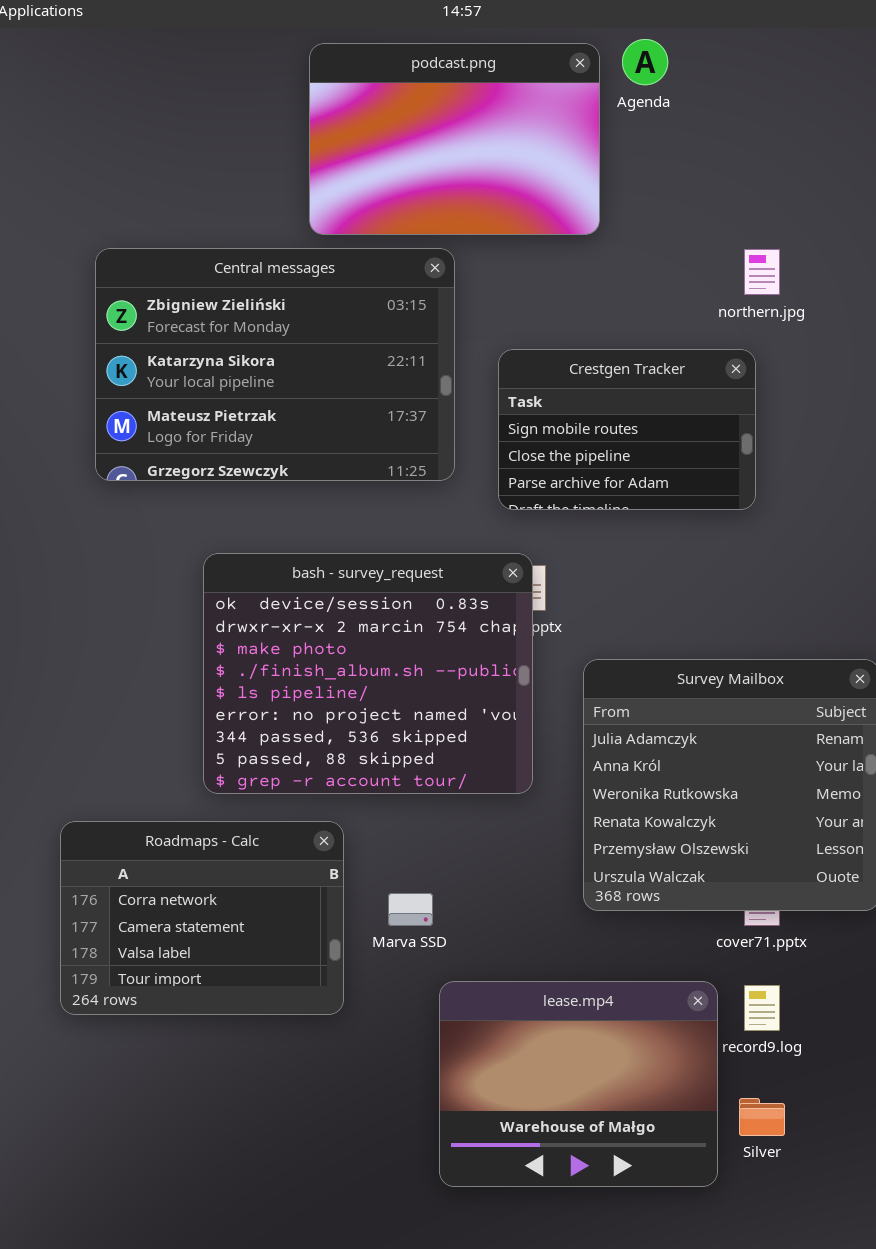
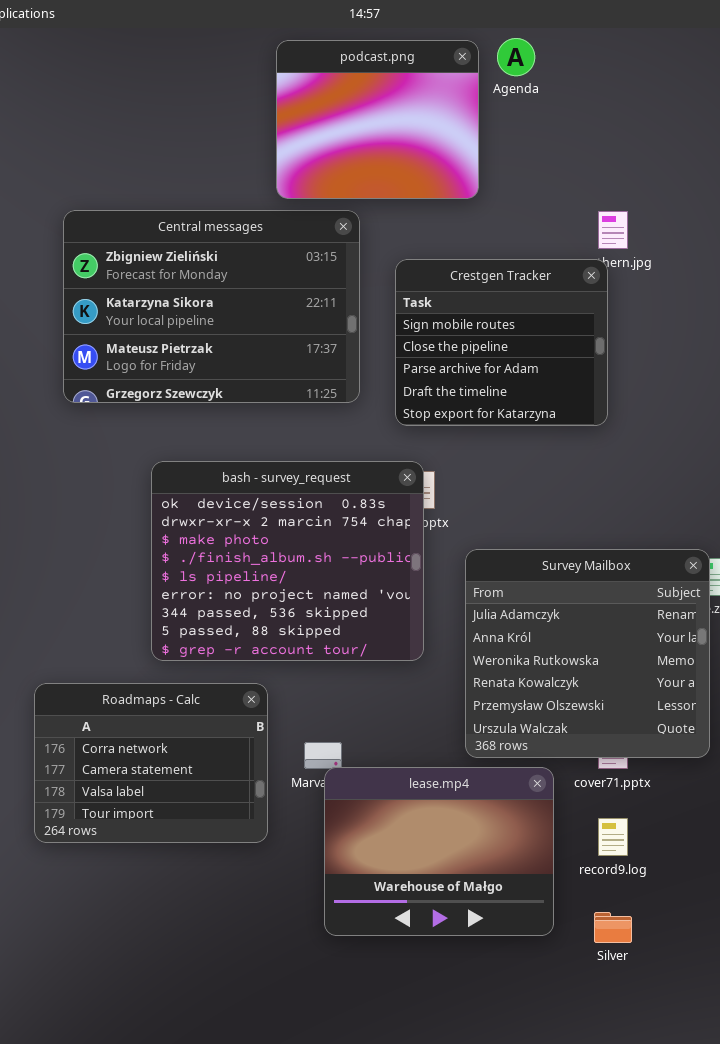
podcast.png: [309,43,600,235] -> [276,40,479,199], resized
Crestgen Tracker: [498,349,756,510] -> [395,259,608,426], resized
lease.mp4: [439,981,718,1187] -> [324,767,554,936], moved

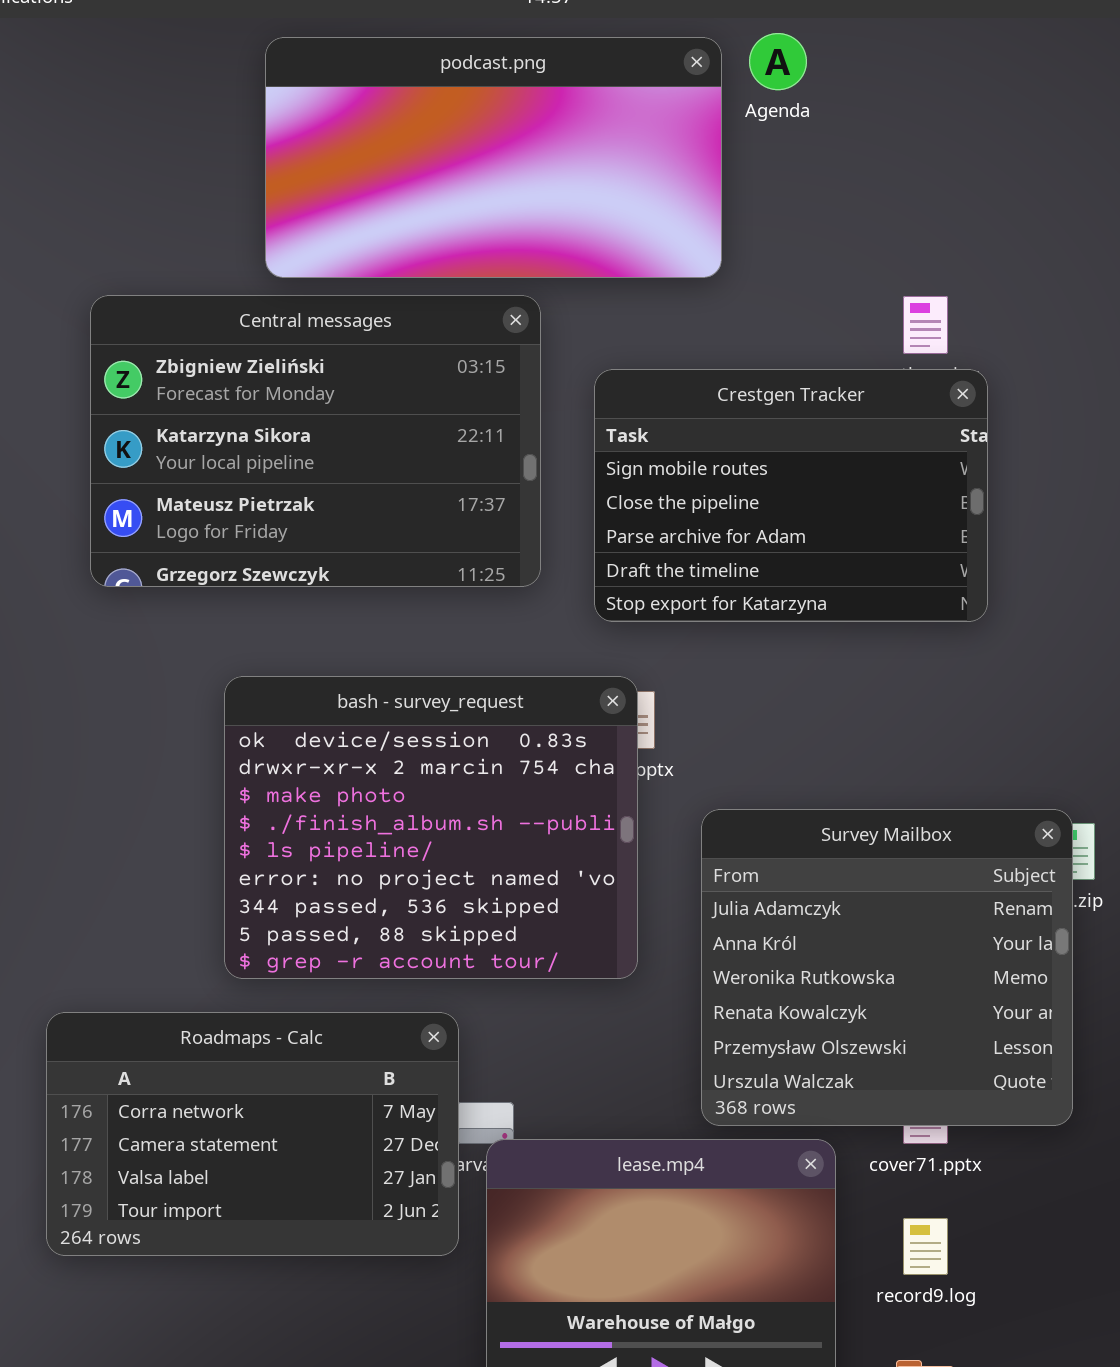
podcast.png: [276,40,479,199] -> [265,37,722,278], resized
Crestgen Tracker: [395,259,608,426] -> [594,369,988,622], resized
Roadmaps - Calc: [34,683,268,843] -> [46,1012,459,1256], resized

